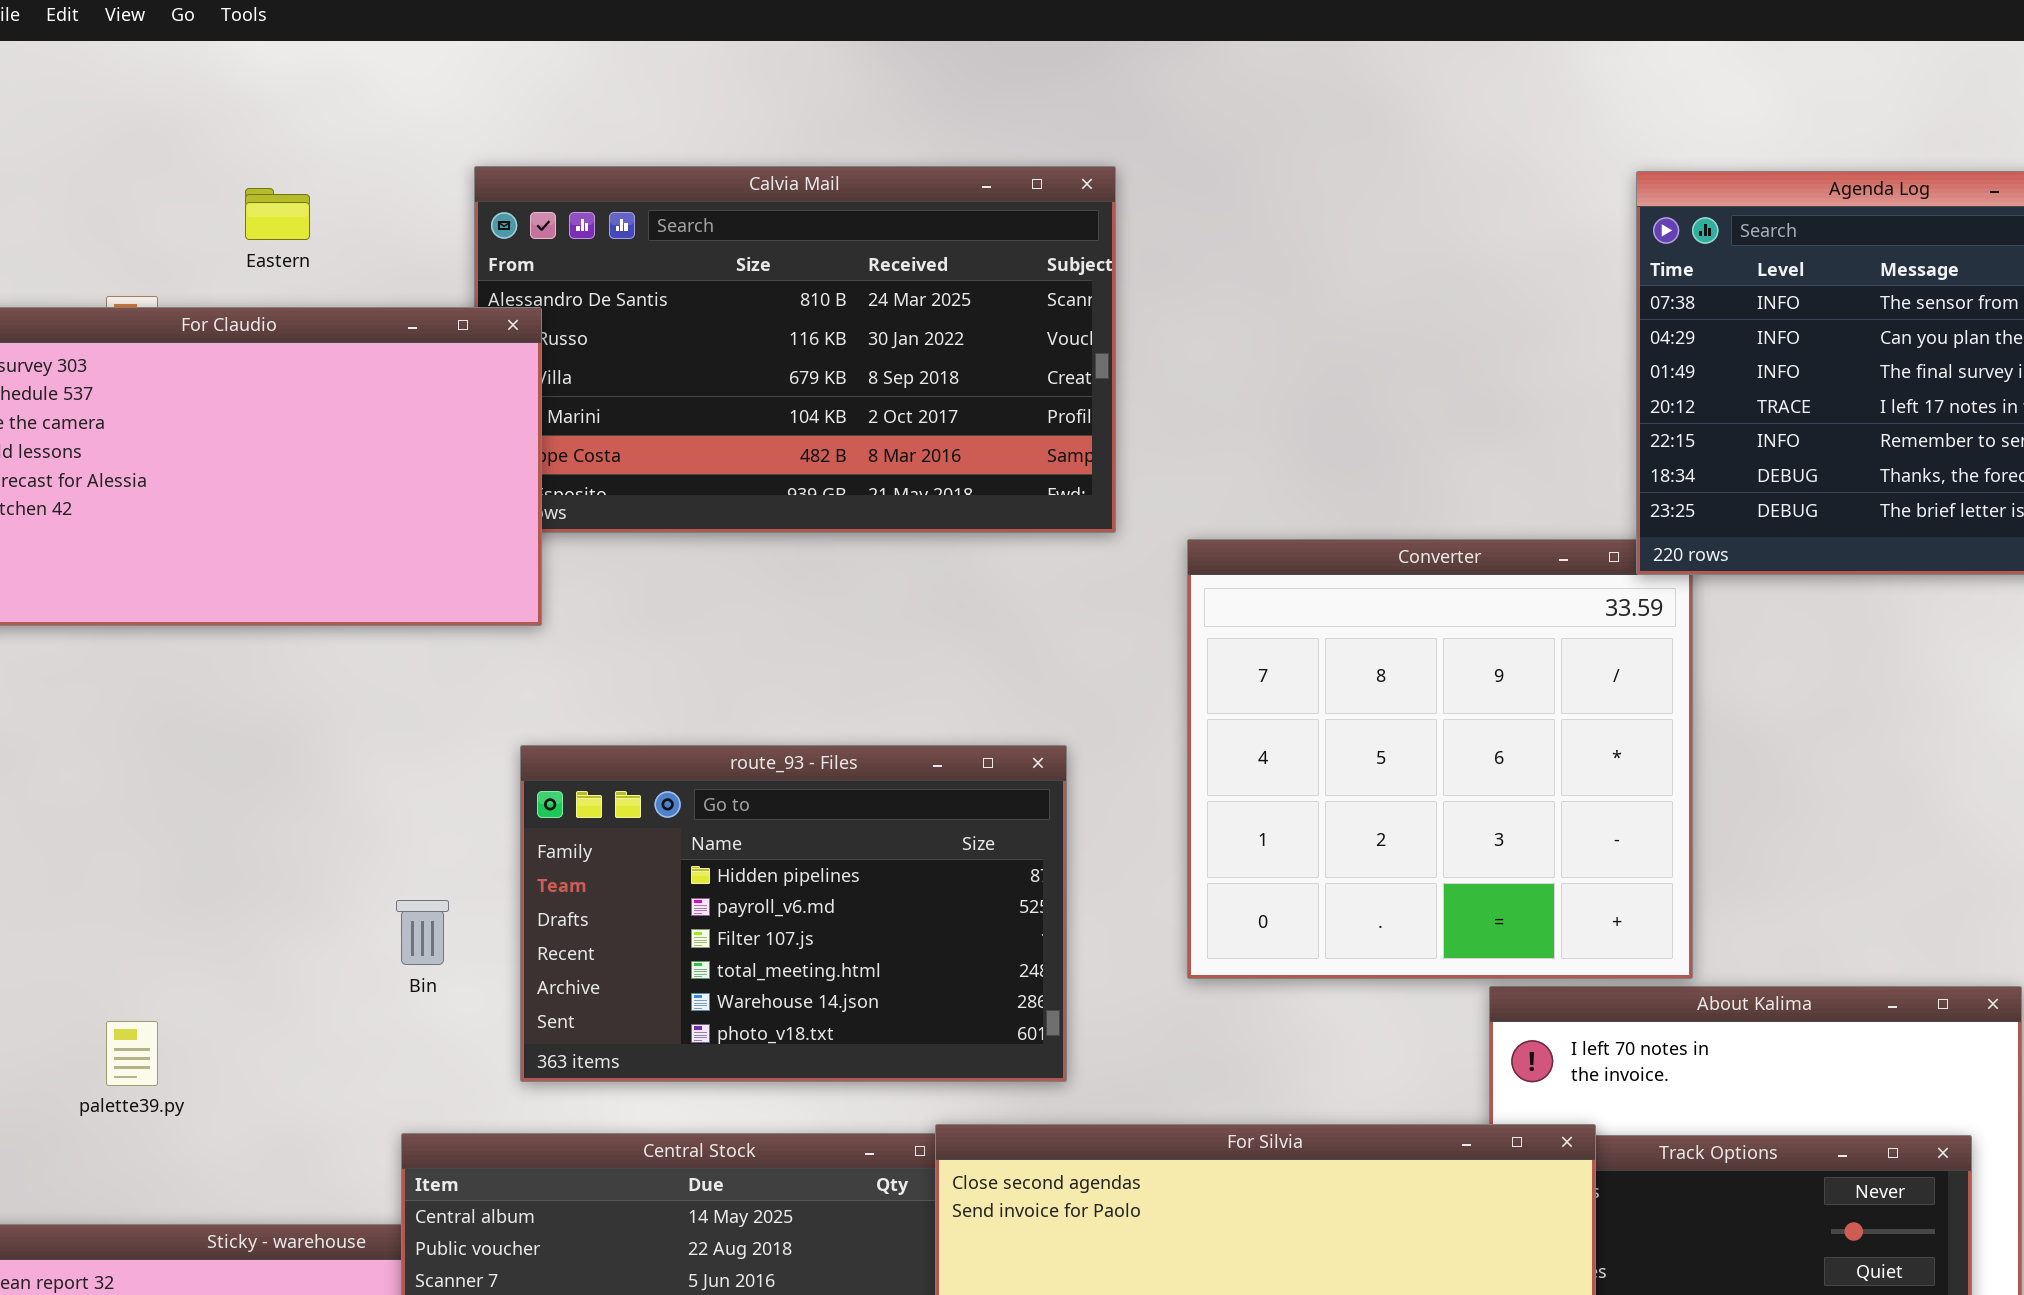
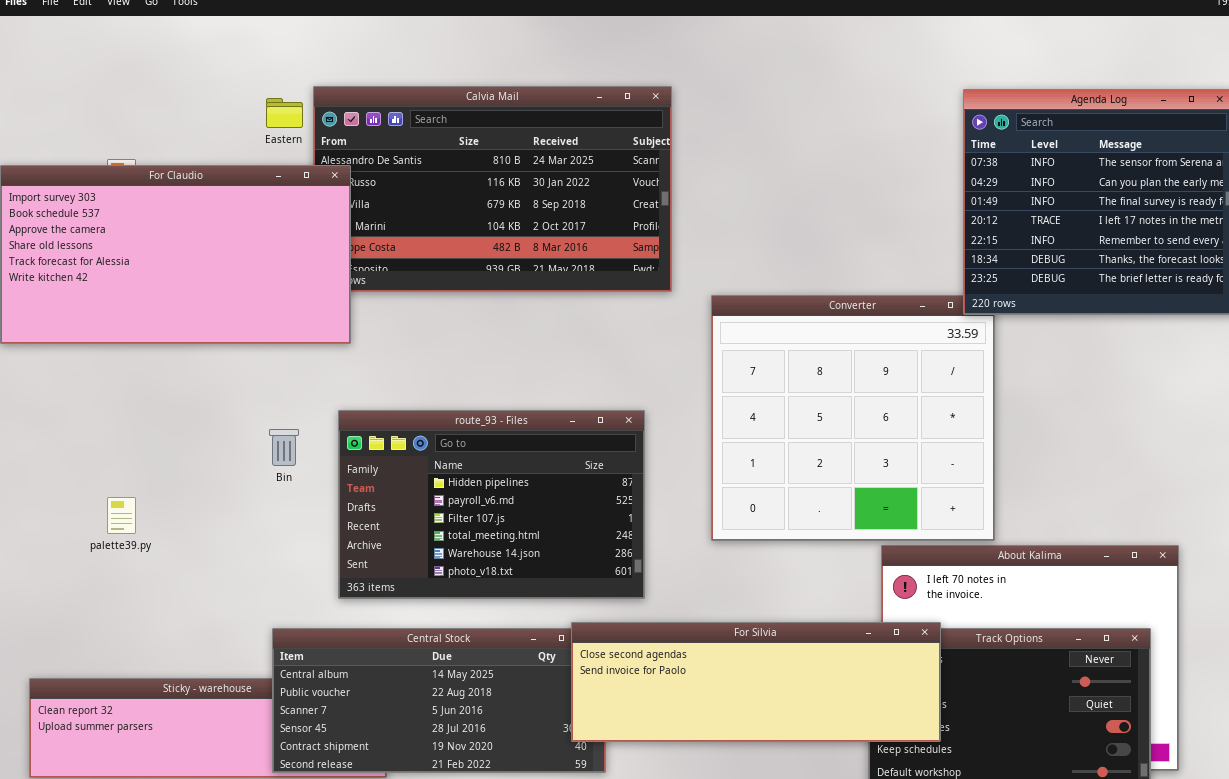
Eastern: [245,188,310,240] -> [266,98,303,128], moved
Bin: [396,900,449,965] -> [269,429,299,466], moved
palette39.py: [106,1021,158,1086] -> [107,497,136,534], moved

